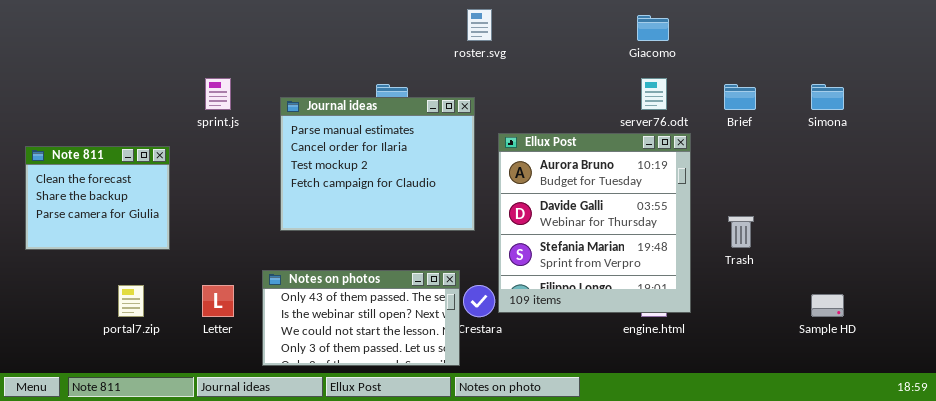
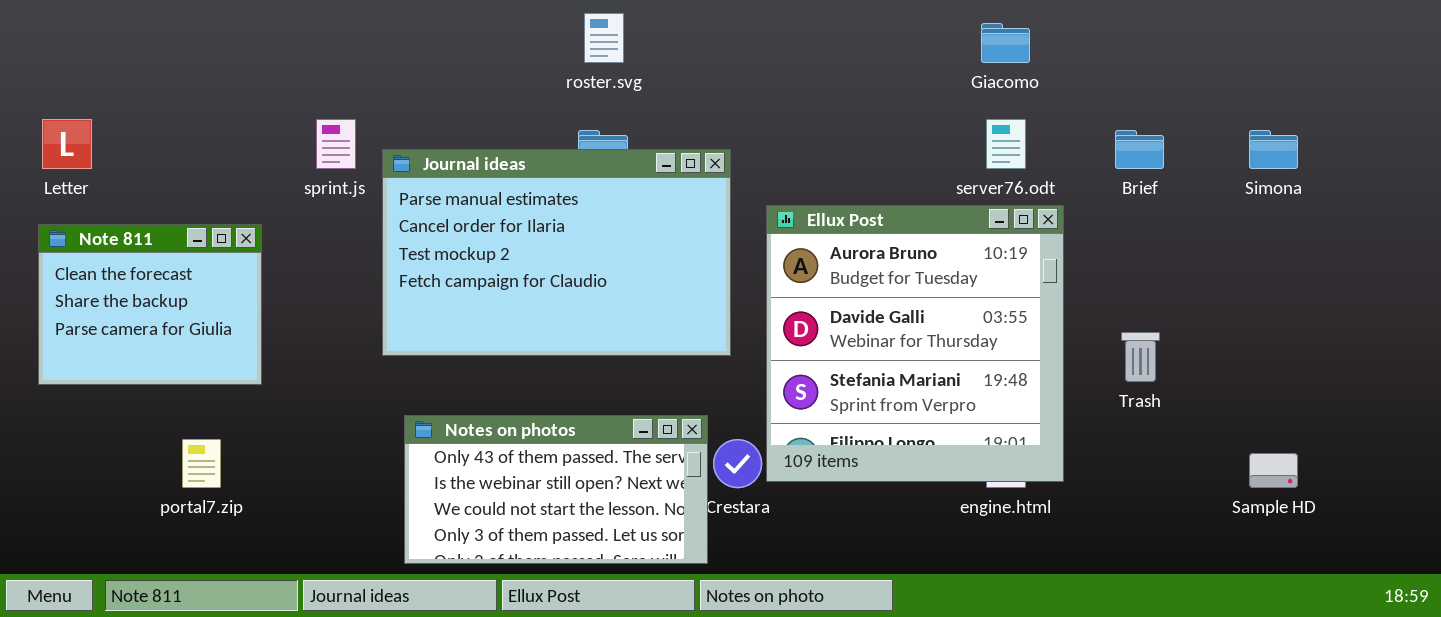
roster.svg: [467,9,492,41] -> [584,13,624,63], moved
Journal ideas: [280,97,475,231] -> [382,149,731,356], resized
Letter: [202,285,234,317] -> [42,119,92,169], moved

